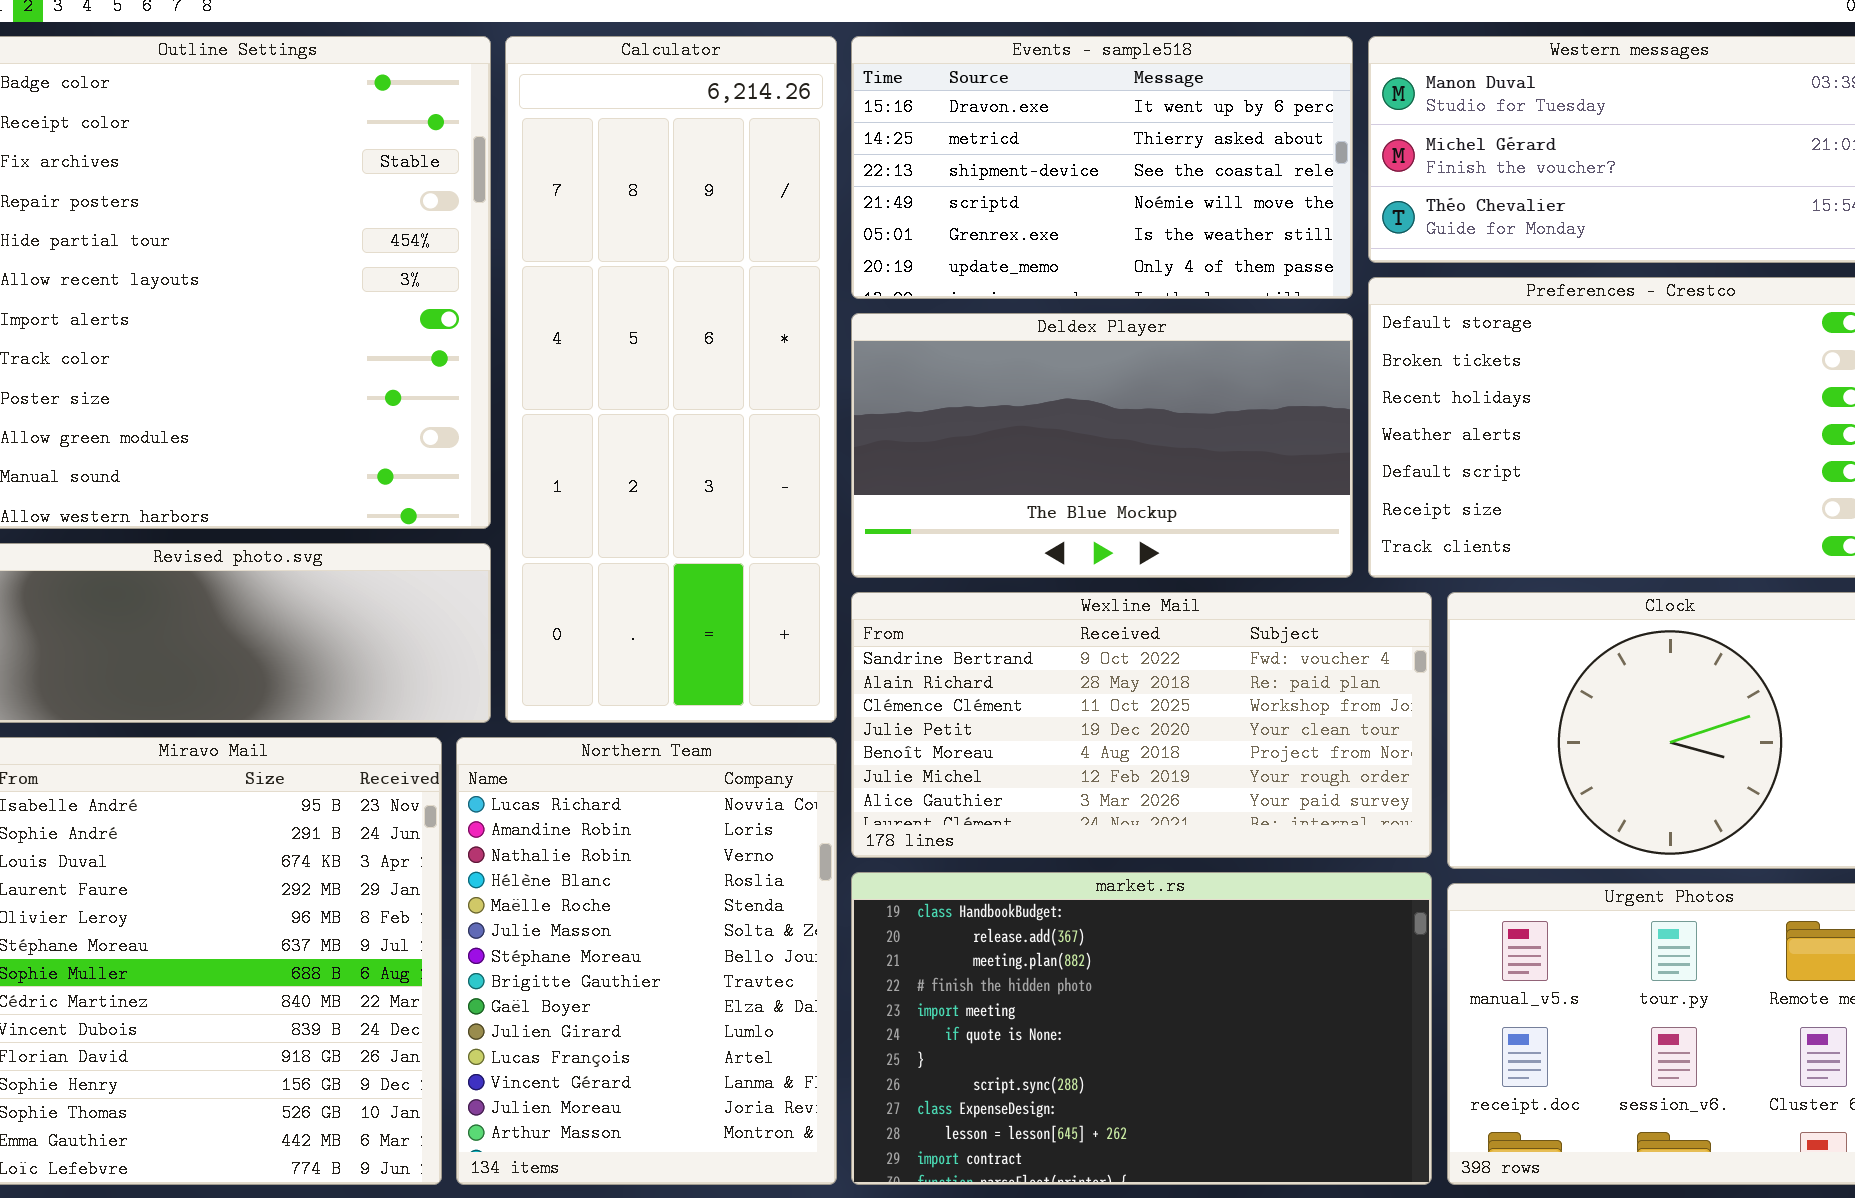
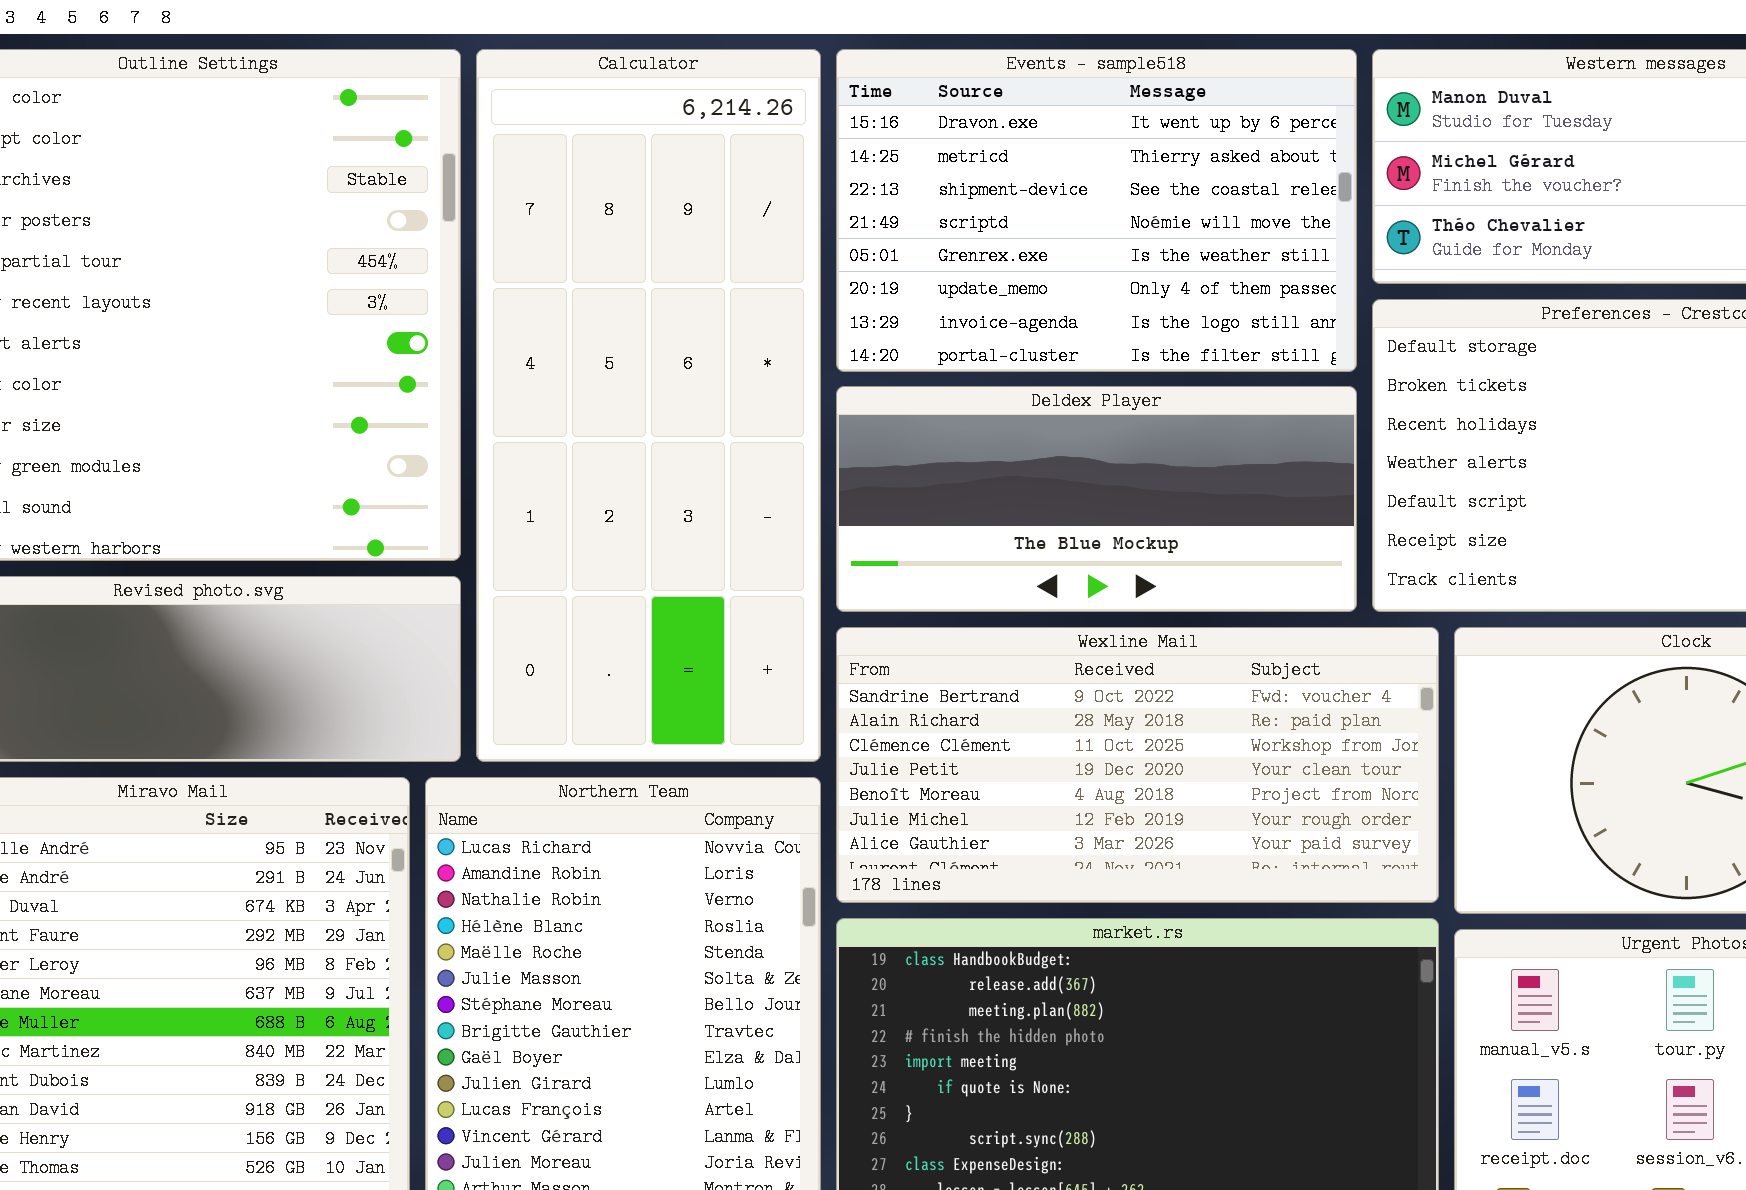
Events - sample518: [851,36,1353,299] -> [836,49,1357,372], resized
Deldex Player: [851,313,1353,578] -> [836,386,1357,612], resized

